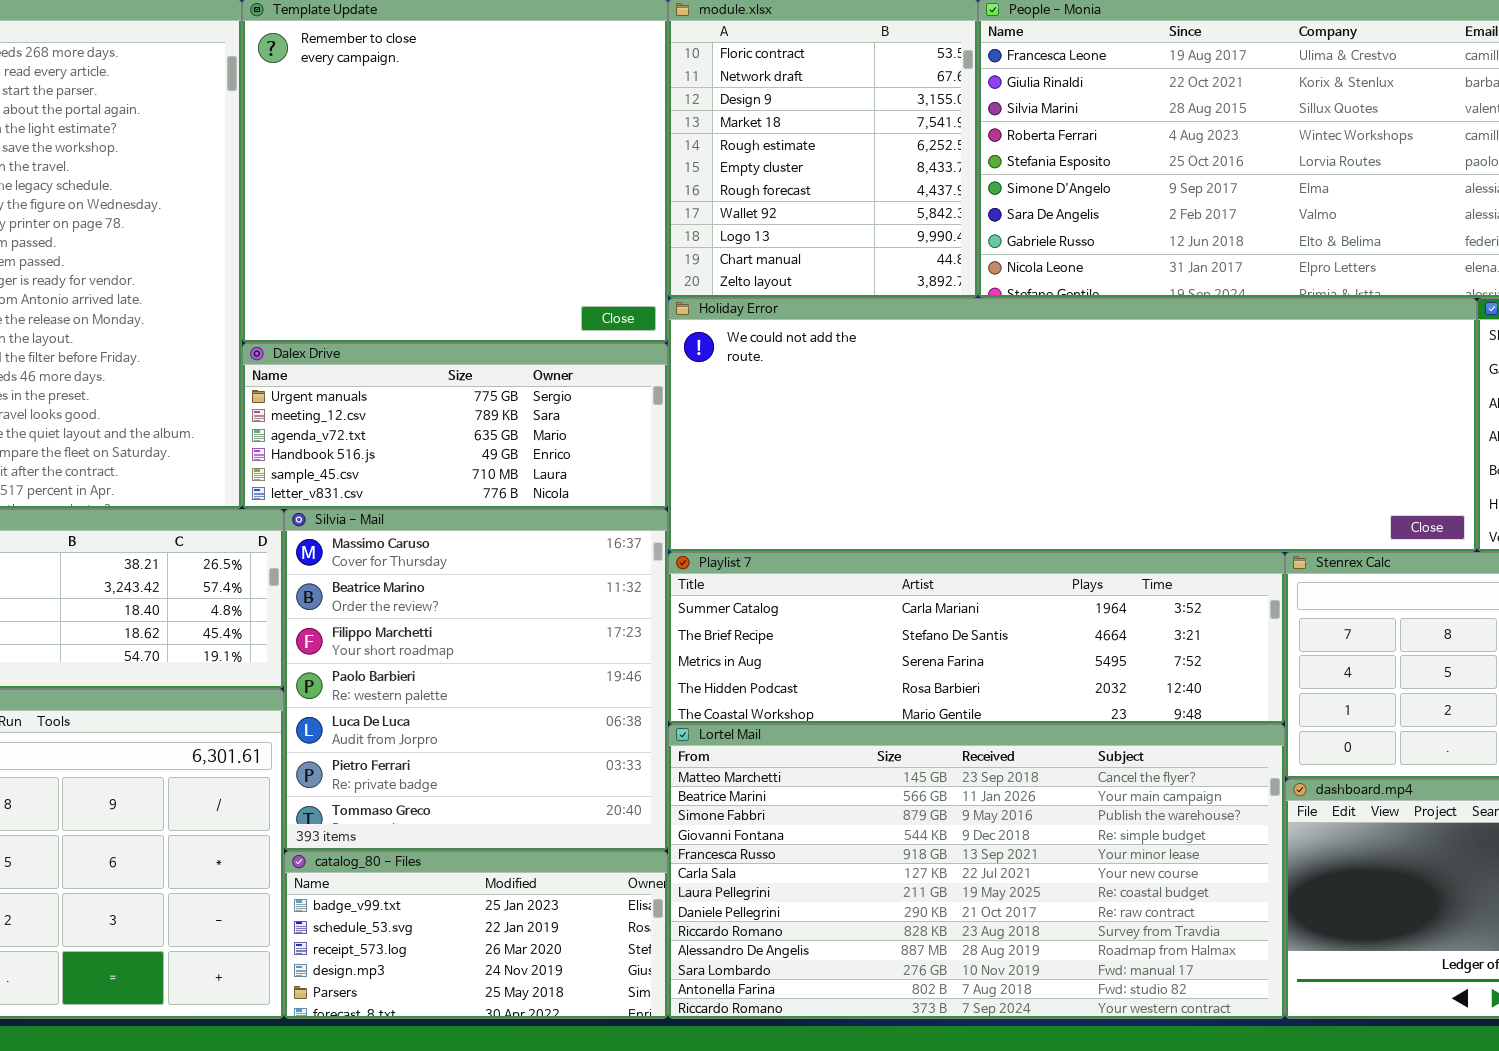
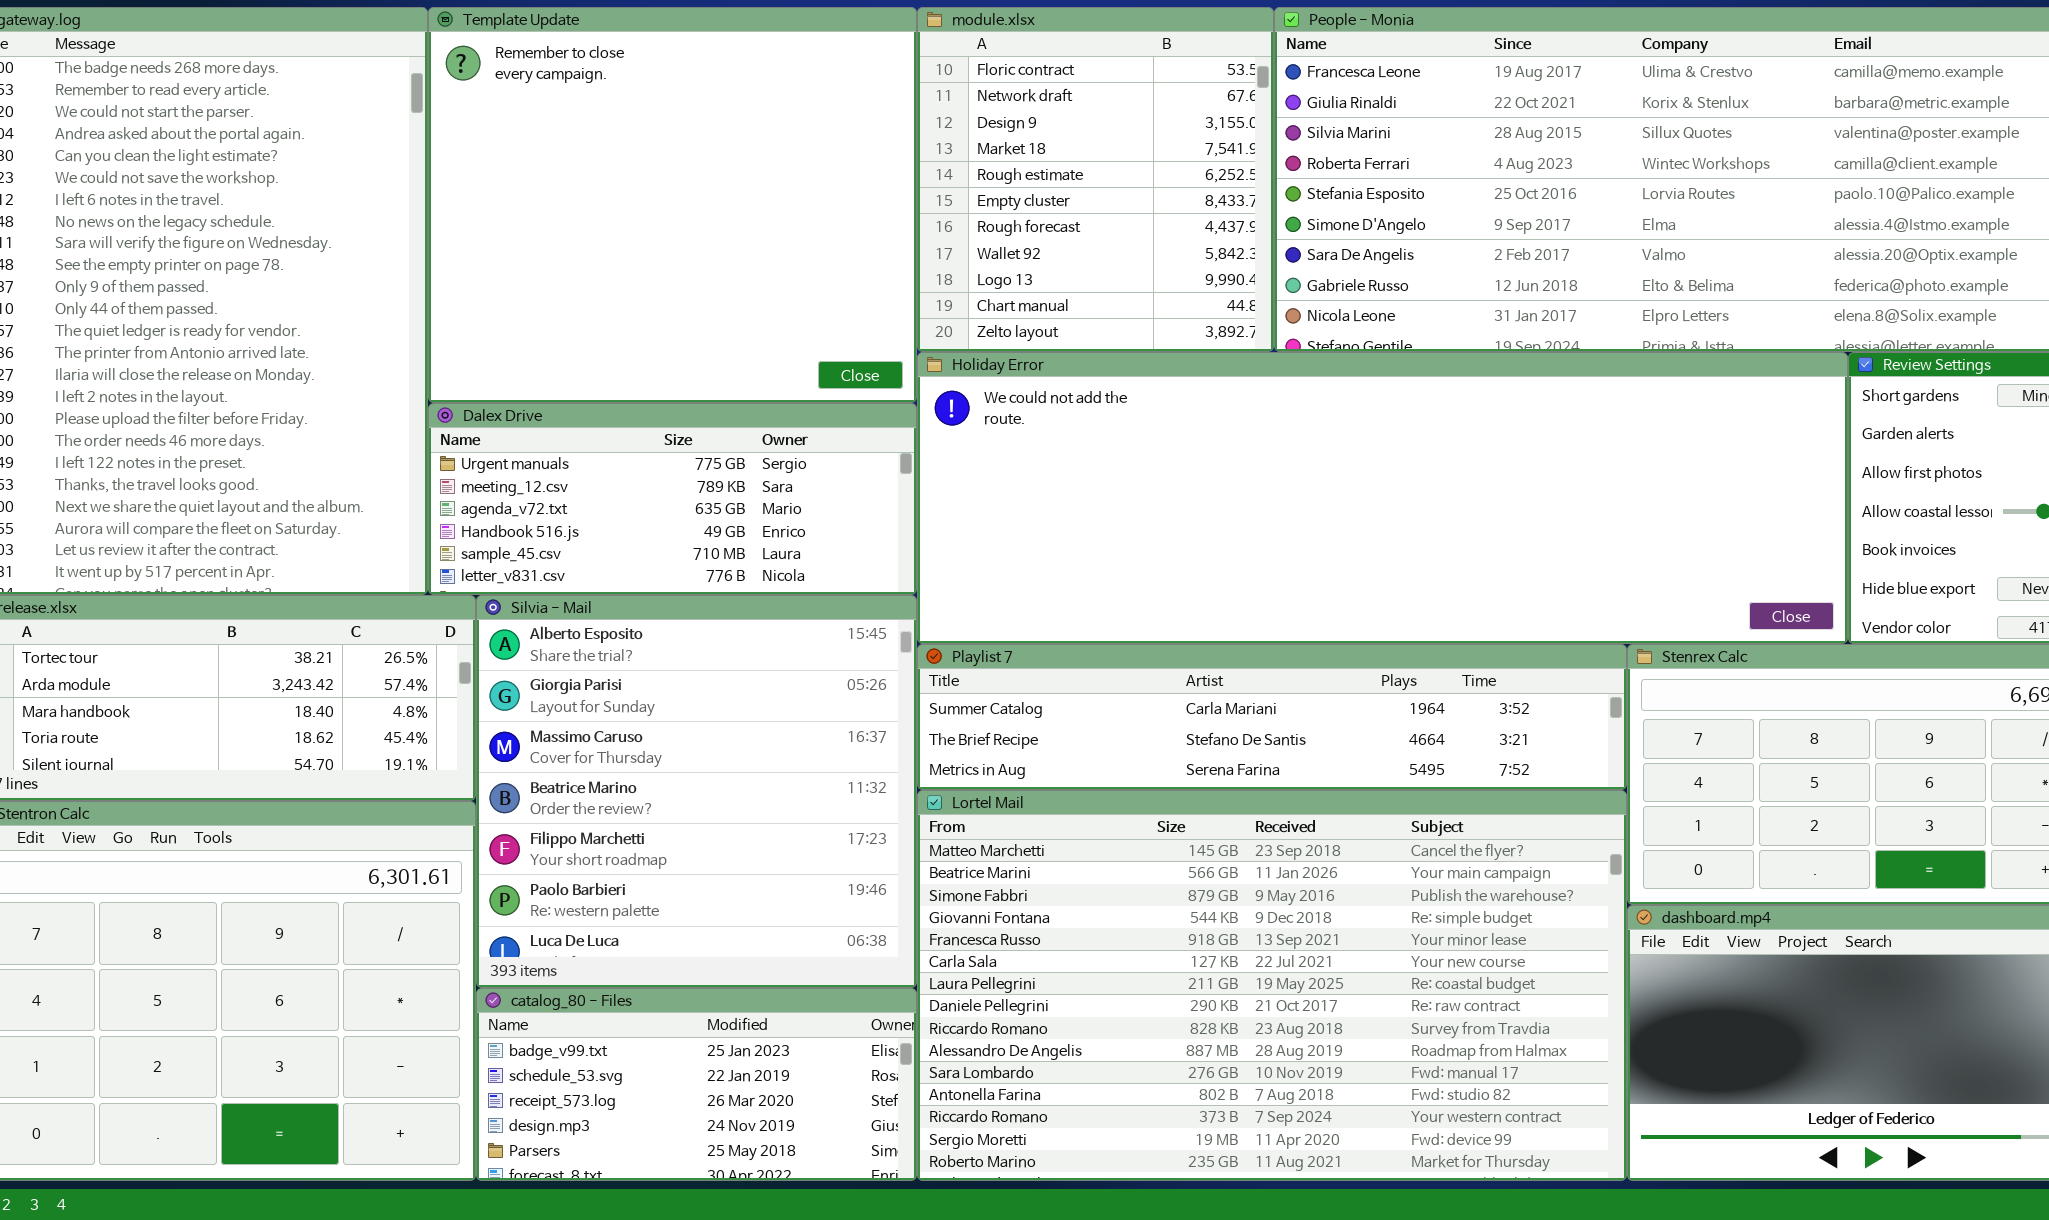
Silvia - Mail: [284,509,668,851] -> [476,595,917,988], scrolled up 2 rows
Playlist 7: [668,552,1285,724] -> [917,644,1627,790], resized
Lortel Mail: [668,724,1285,1019] -> [917,790,1627,1181], resized

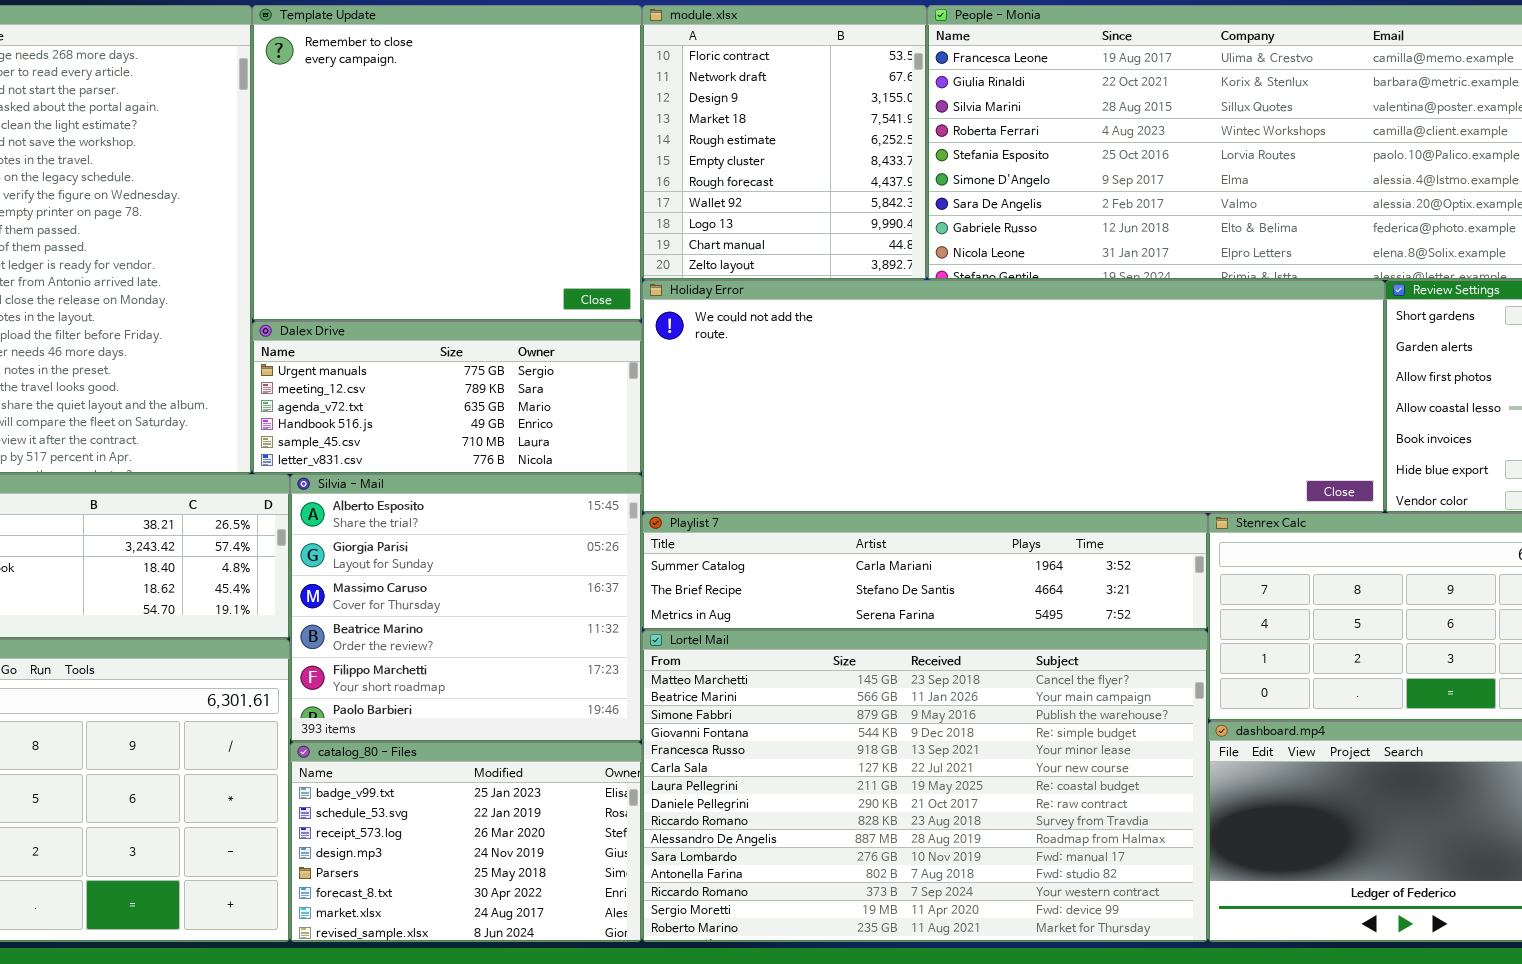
Silvia - Mail: [476,595,917,988] -> [290,474,642,742], resized
catalog_80 - Files: [476,988,917,1181] -> [290,742,642,942], resized

